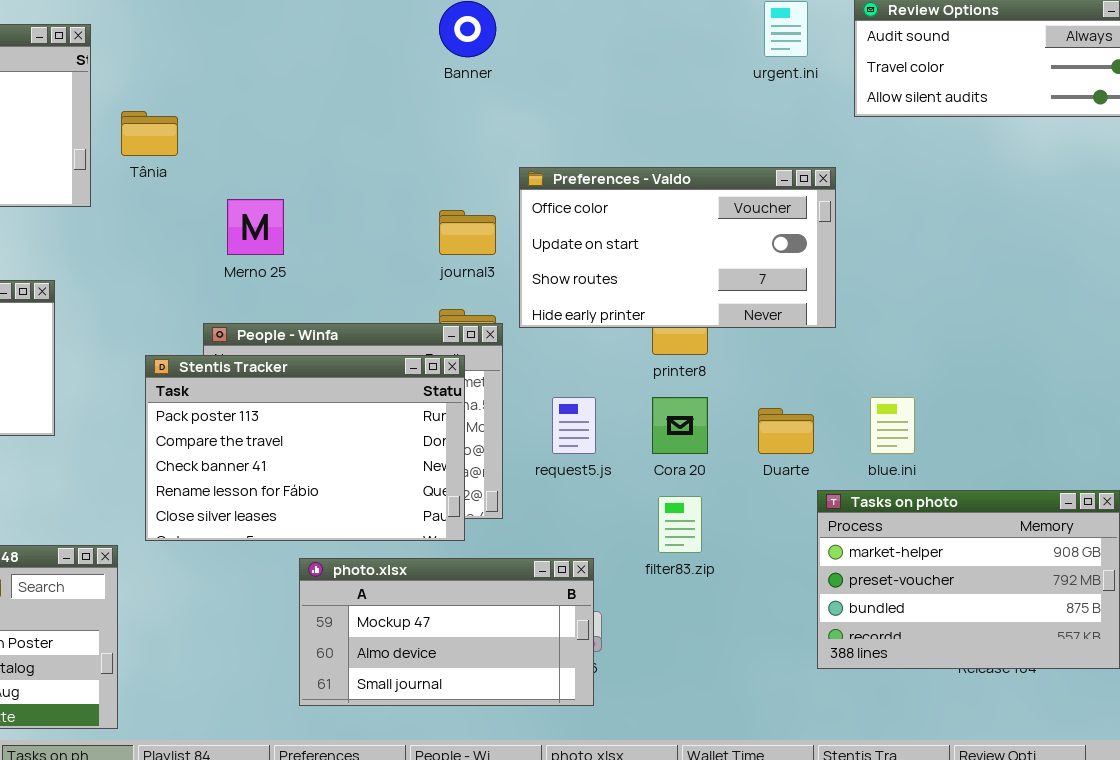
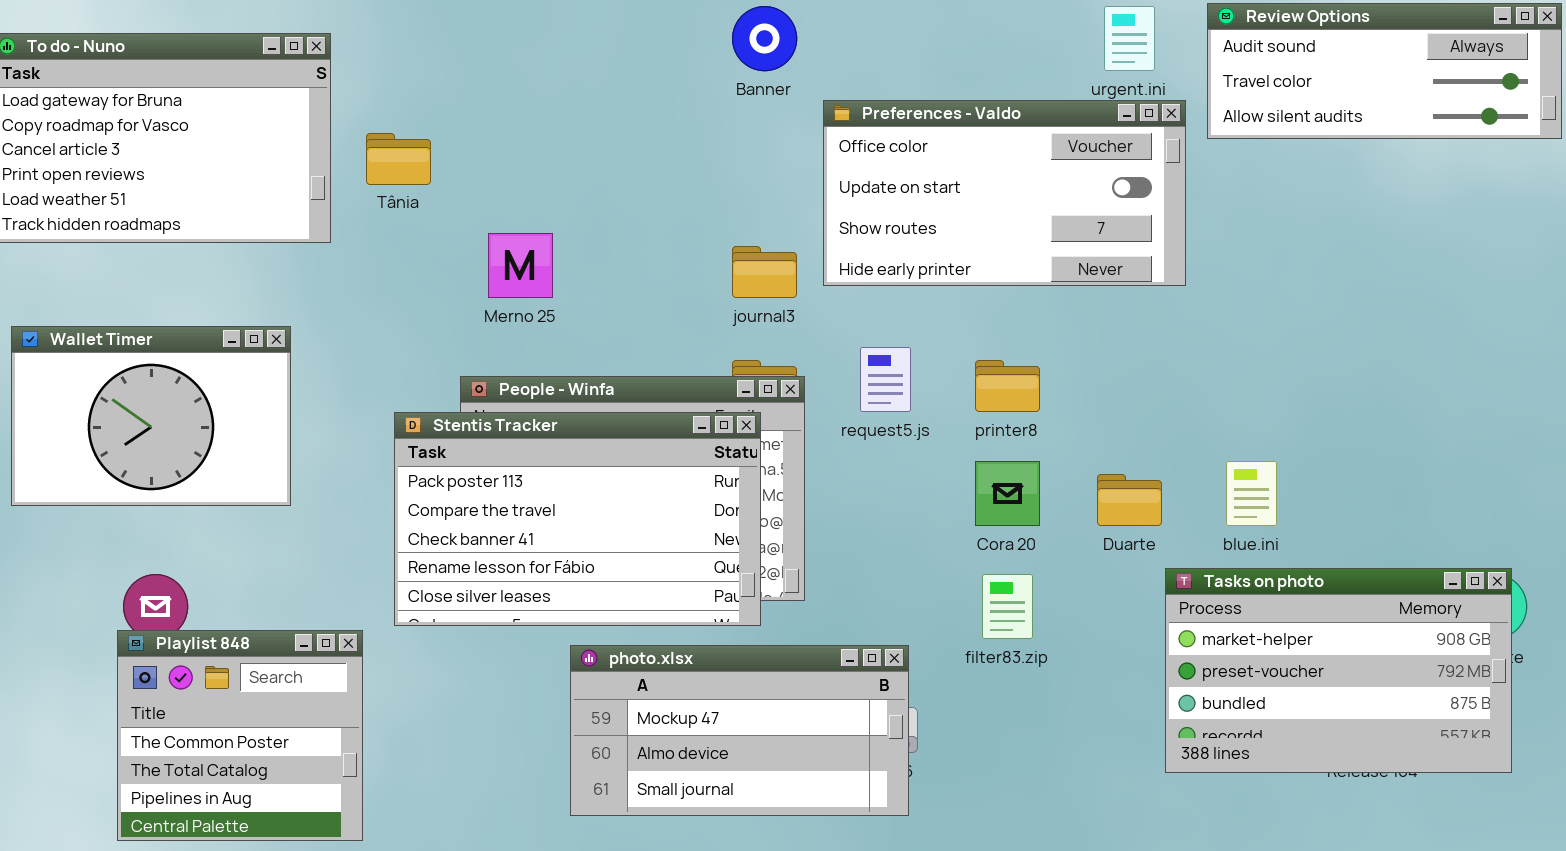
Preferences - Valdo: [519,167,836,328] -> [823,100,1186,286], moved
request5.js: [552,397,596,454] -> [860,347,911,412], moved

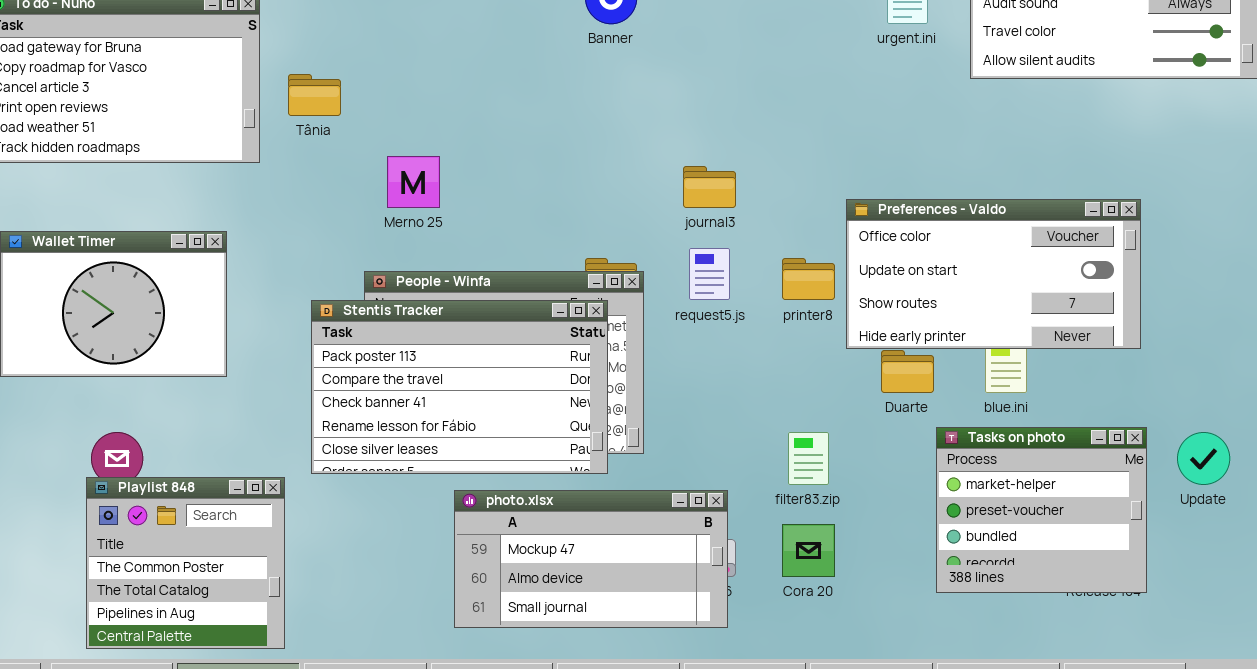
Preferences - Valdo: [823,100,1186,286] -> [846,199,1141,349], moved
journal3: [732,246,797,298] -> [683,166,736,208], moved
Cora 20: [975,461,1040,526] -> [782,524,835,577], moved
Tasks on photo: [1165,568,1512,773] -> [936,427,1147,593], resized

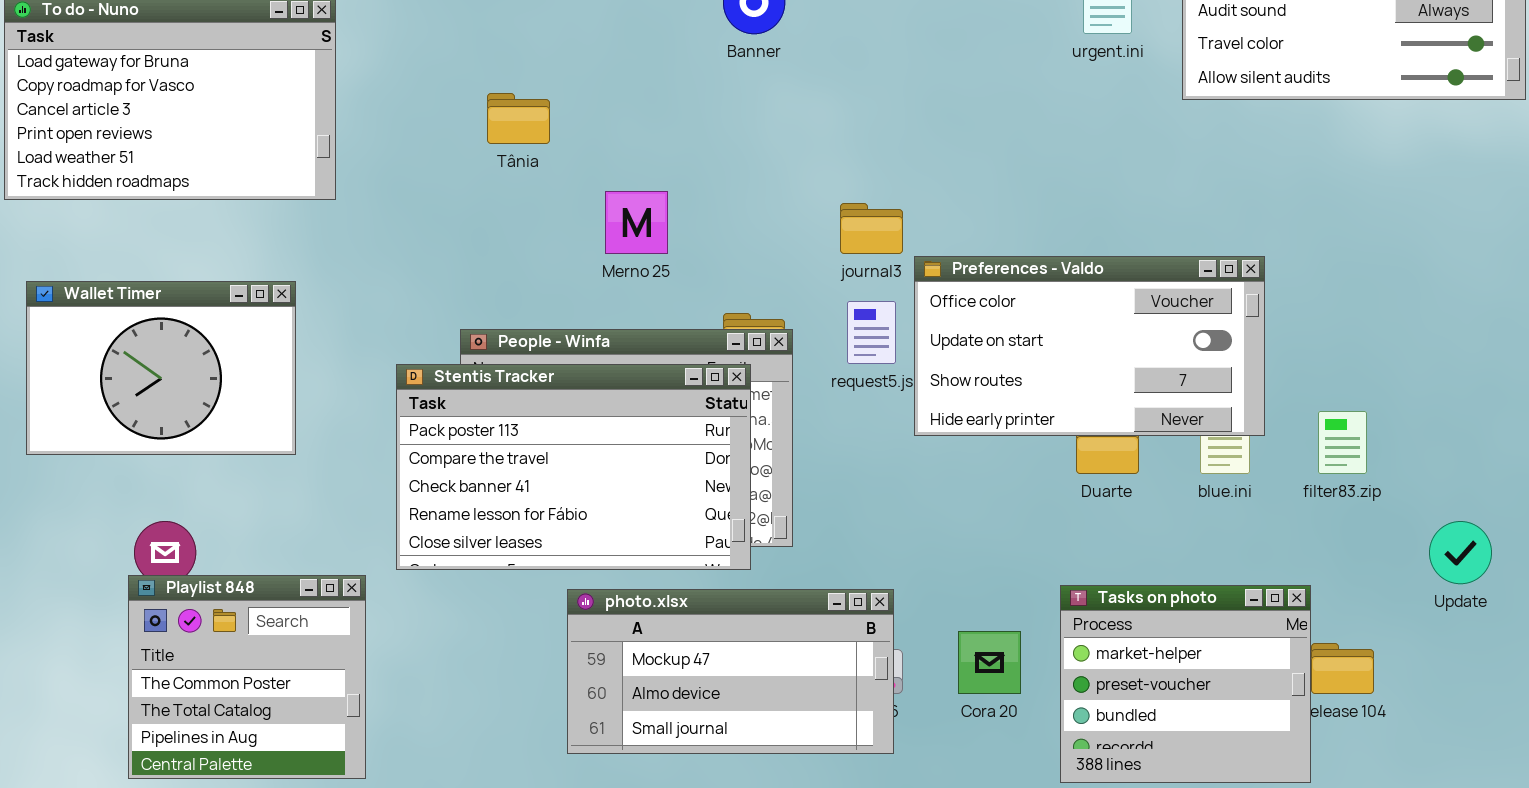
Tânia: [288,74,341,116] -> [487,93,550,144], moved
Merno 25: [387,156,440,208] -> [605,191,668,254], moved
Preferences - Valdo: [846,199,1141,349] -> [914,256,1265,436], moved
Tasks on photo: [936,427,1147,593] -> [1060,585,1311,783], moved
filter83.zip: [788,432,829,485] -> [1318,411,1367,474], moved

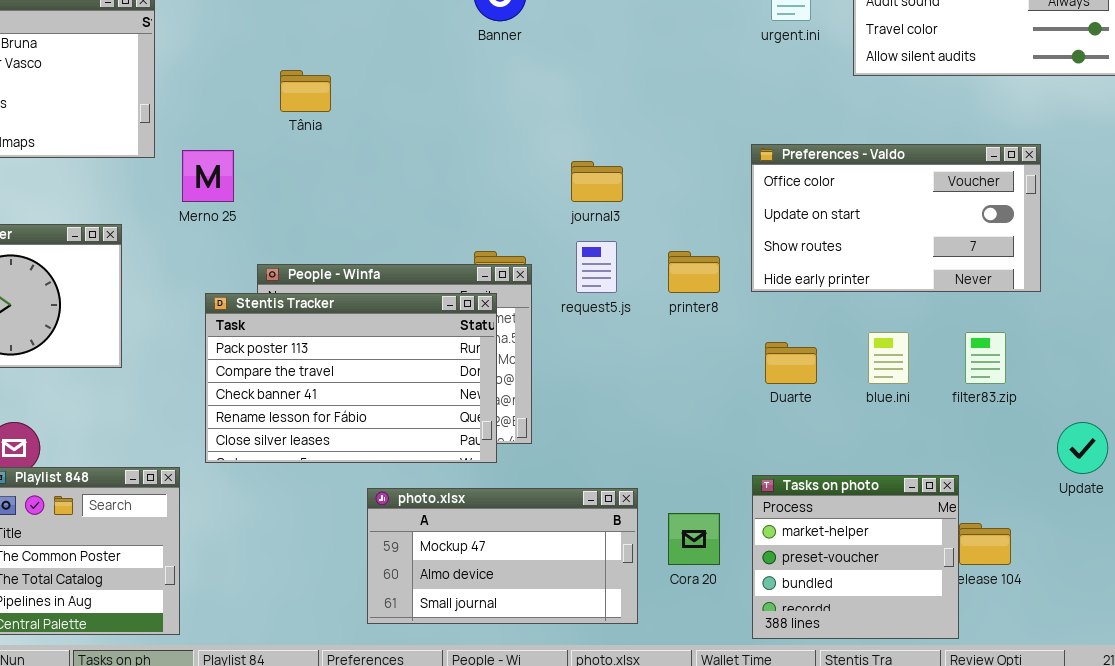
Merno 25: [605,191,668,254] -> [182,150,234,202], moved
Preferences - Valdo: [914,256,1265,436] -> [751,144,1041,292], moved
photo.xlsx: [567,589,894,754] -> [367,488,638,624], moved

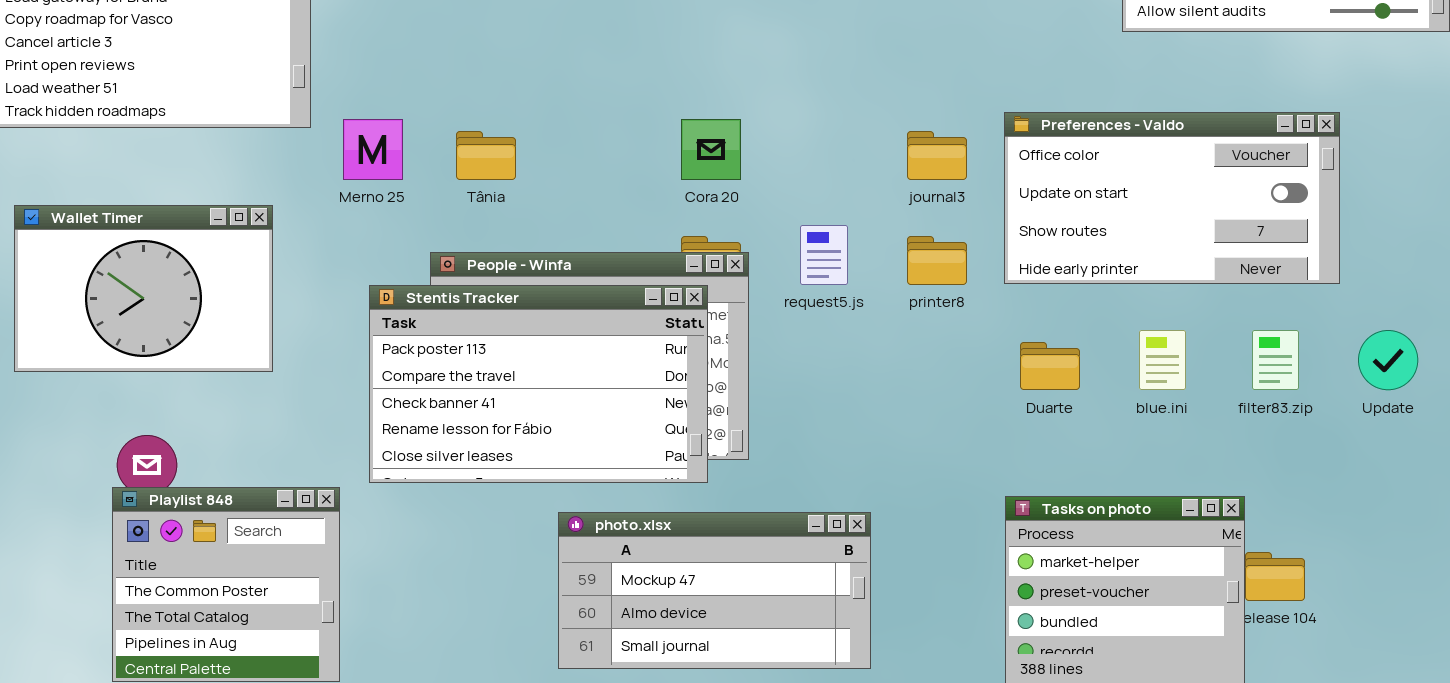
Tânia: [280,70,331,112] -> [456,131,516,180], moved
journal3: [571,161,623,202] -> [907,131,967,180], moved
Update: [1057,422,1108,474] -> [1358,330,1418,390], moved
Cora 20: [668,513,720,565] -> [681,119,741,180], moved

